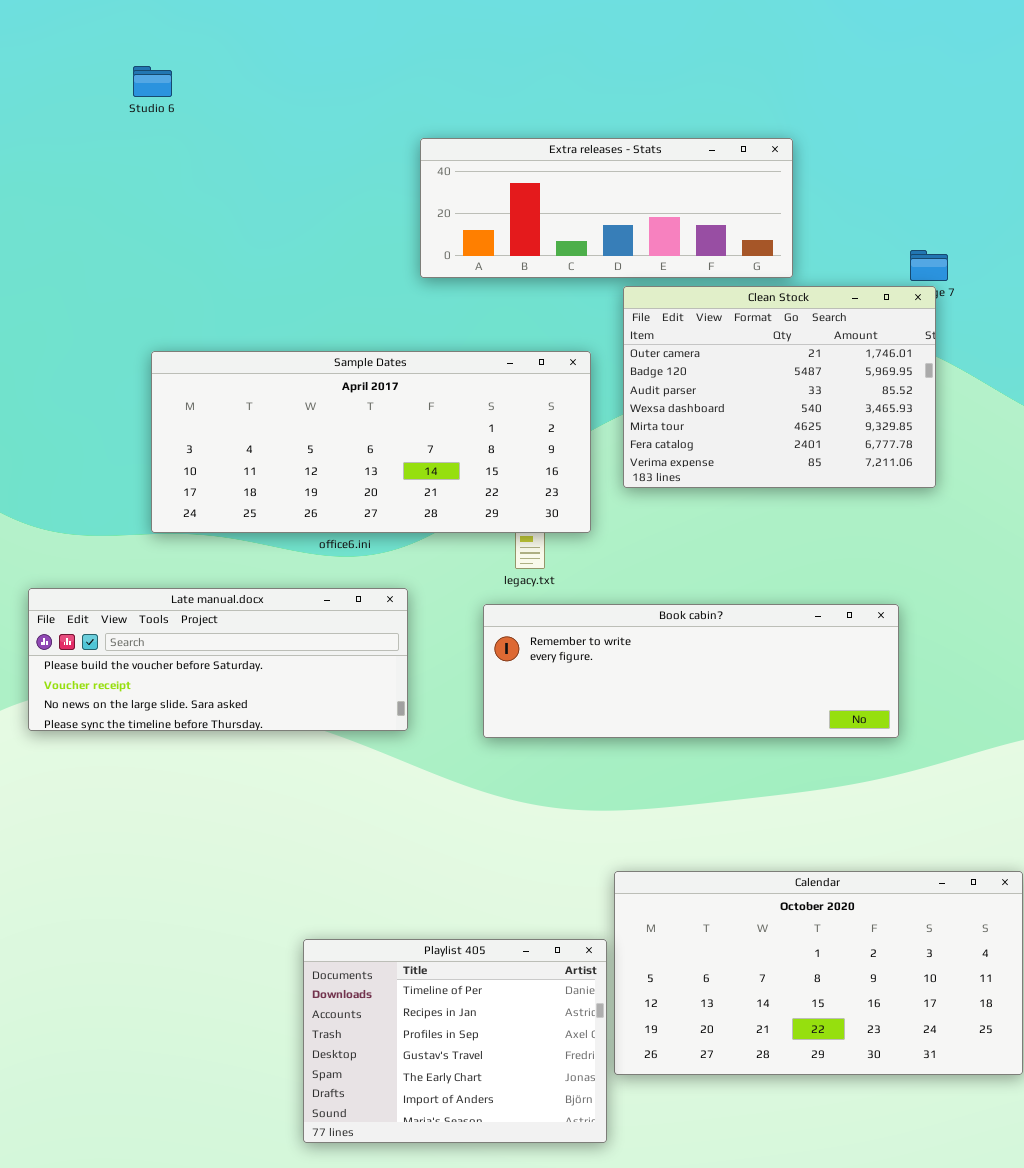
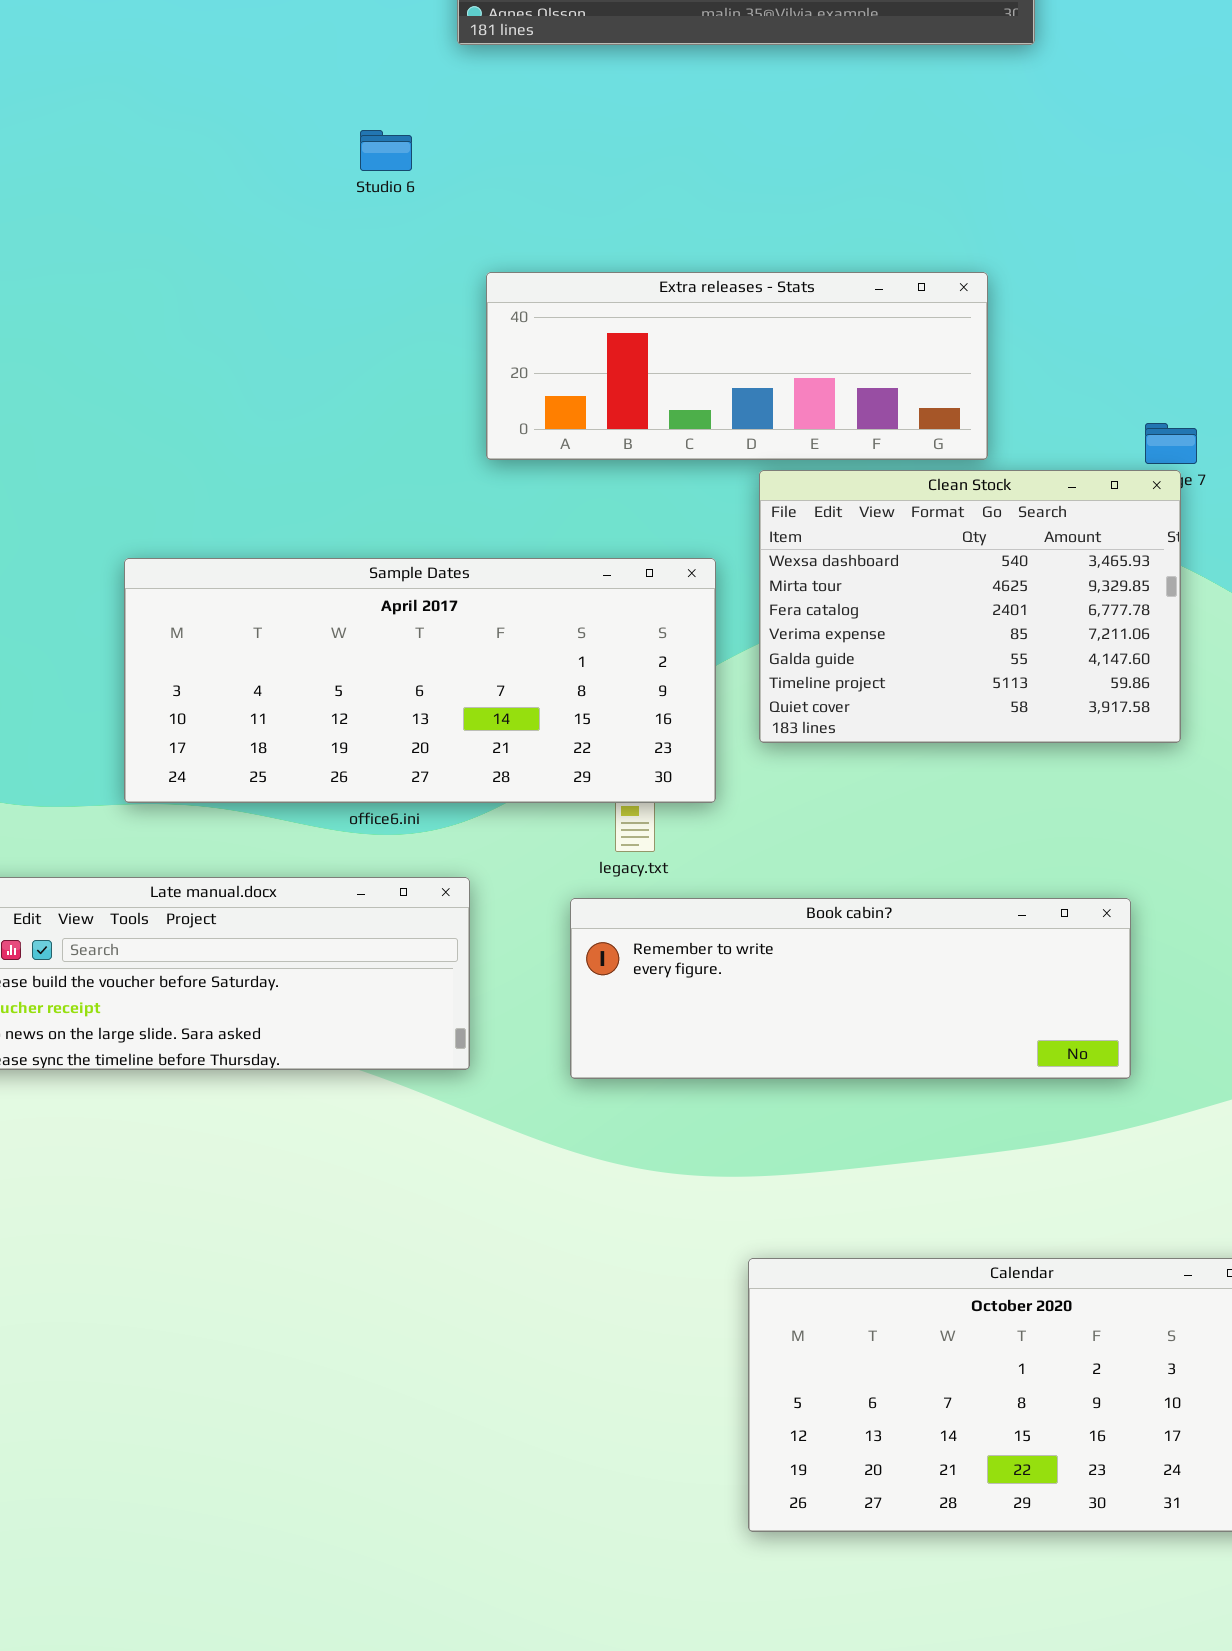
Studio 6: [133,66,172,97] -> [360,130,412,171], moved
Clean Stock: [623,286,936,488] -> [759,470,1181,743], scrolled down 3 rows
Playlist 405: [303,939,607,1143] -> none, closed

